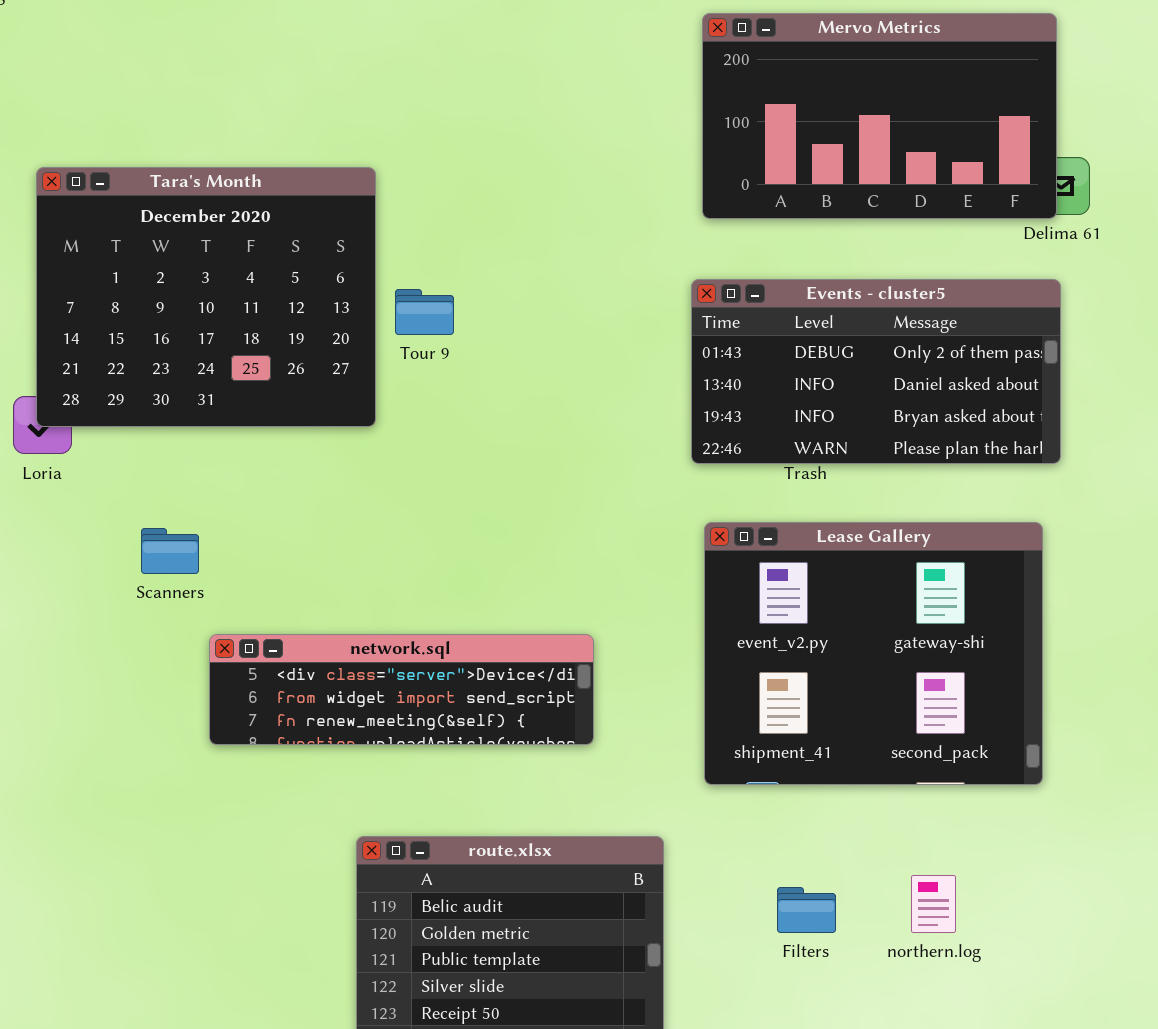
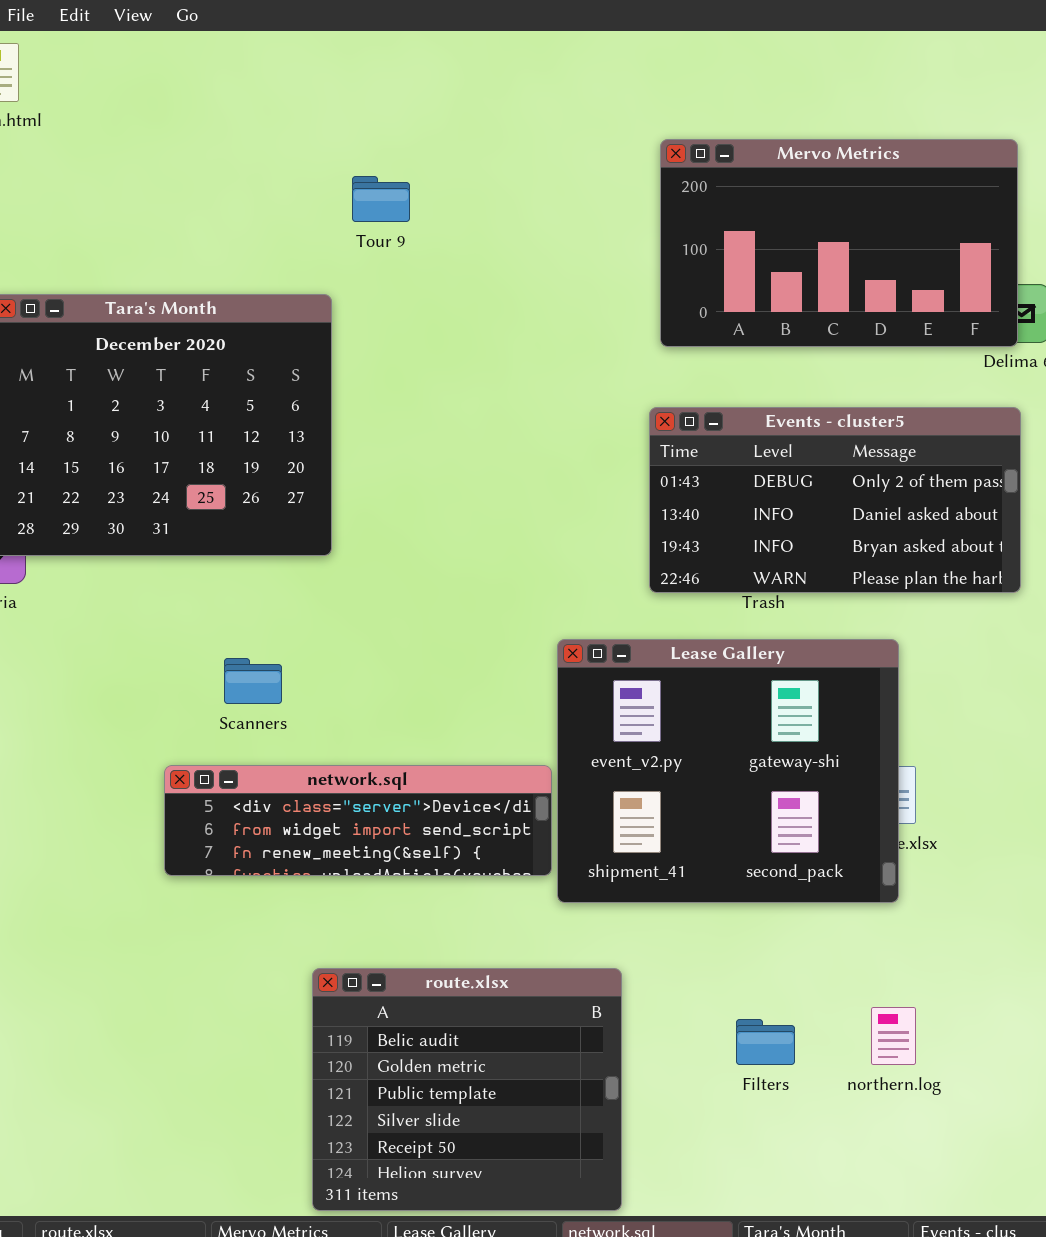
Tour 9: [395,289,454,335] -> [352,176,410,222], moved
Lease Gallery: [704,522,1043,785] -> [557,639,899,903], moved
Scanners: [141,528,199,574] -> [224,658,282,704], moved

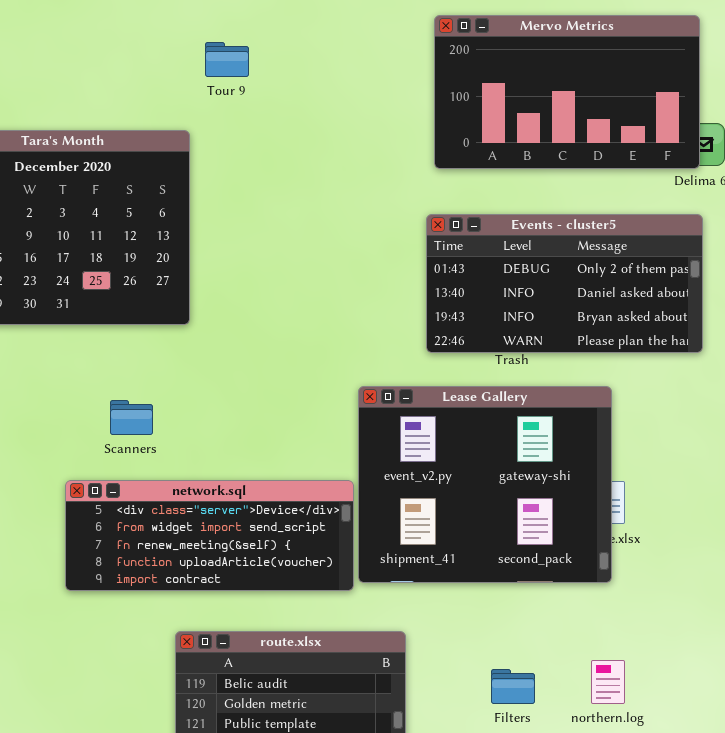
network.sql: [164,765,552,876] -> [65,480,354,591], resized

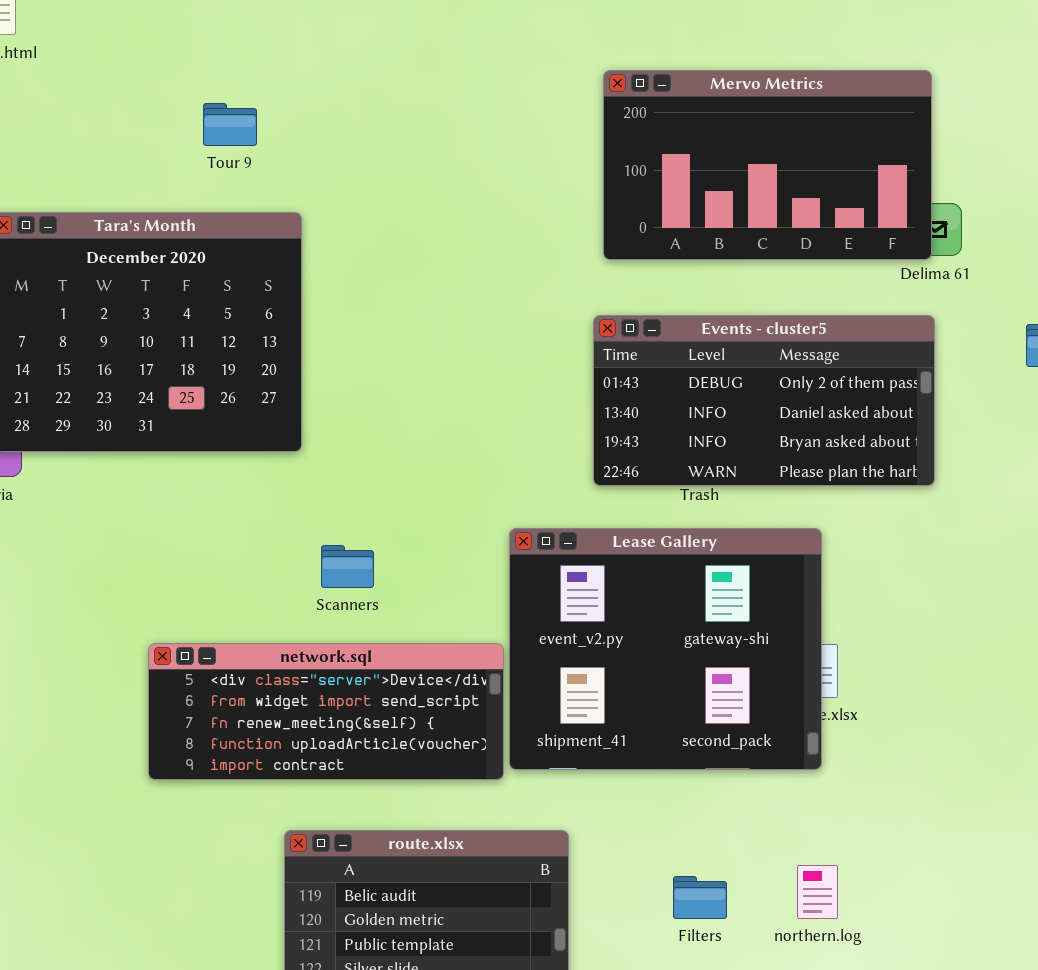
Tour 9: [205,42,249,77] -> [203,103,257,146], moved
Scanners: [110,400,153,435] -> [321,545,374,588], moved

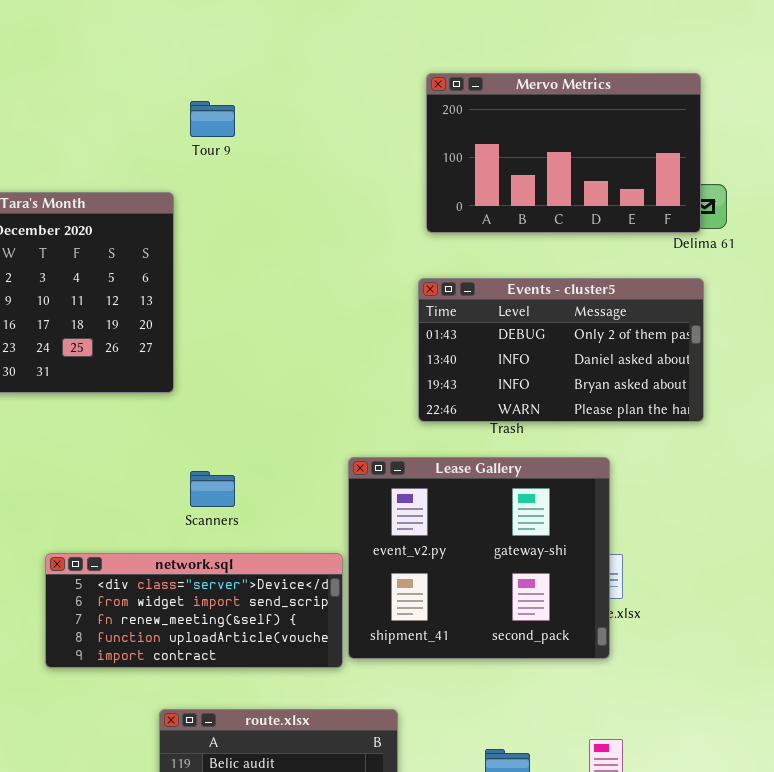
Tour 9: [203,103,257,146] -> [190,101,235,137], moved

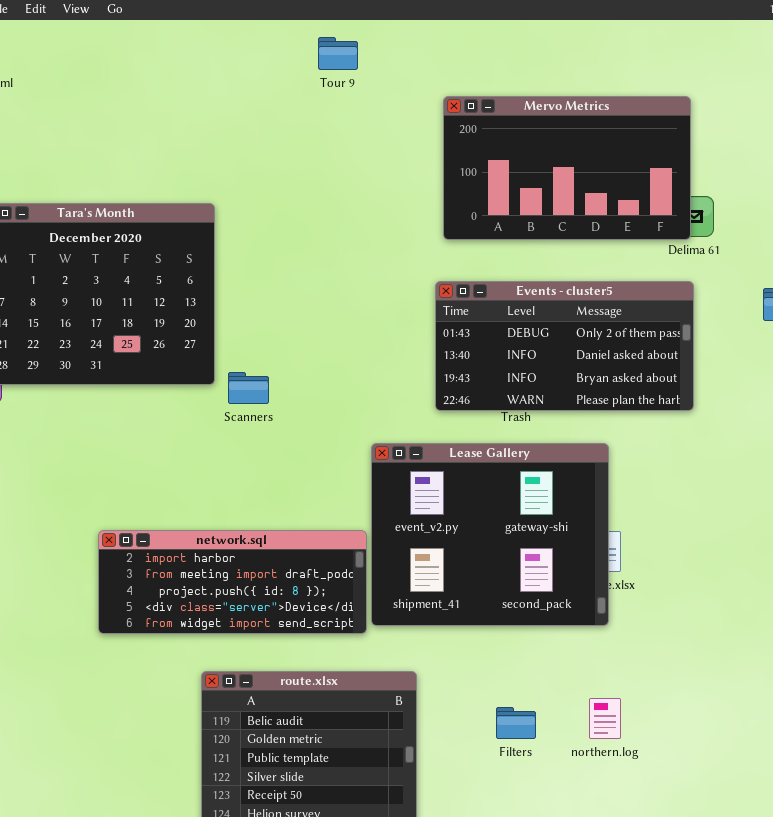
Tour 9: [190,101,235,137] -> [318,37,358,70], moved
Scanners: [190,471,235,507] -> [228,372,269,404], moved
network.sql: [45,553,343,668] -> [98,530,367,634], scrolled up 3 rows

